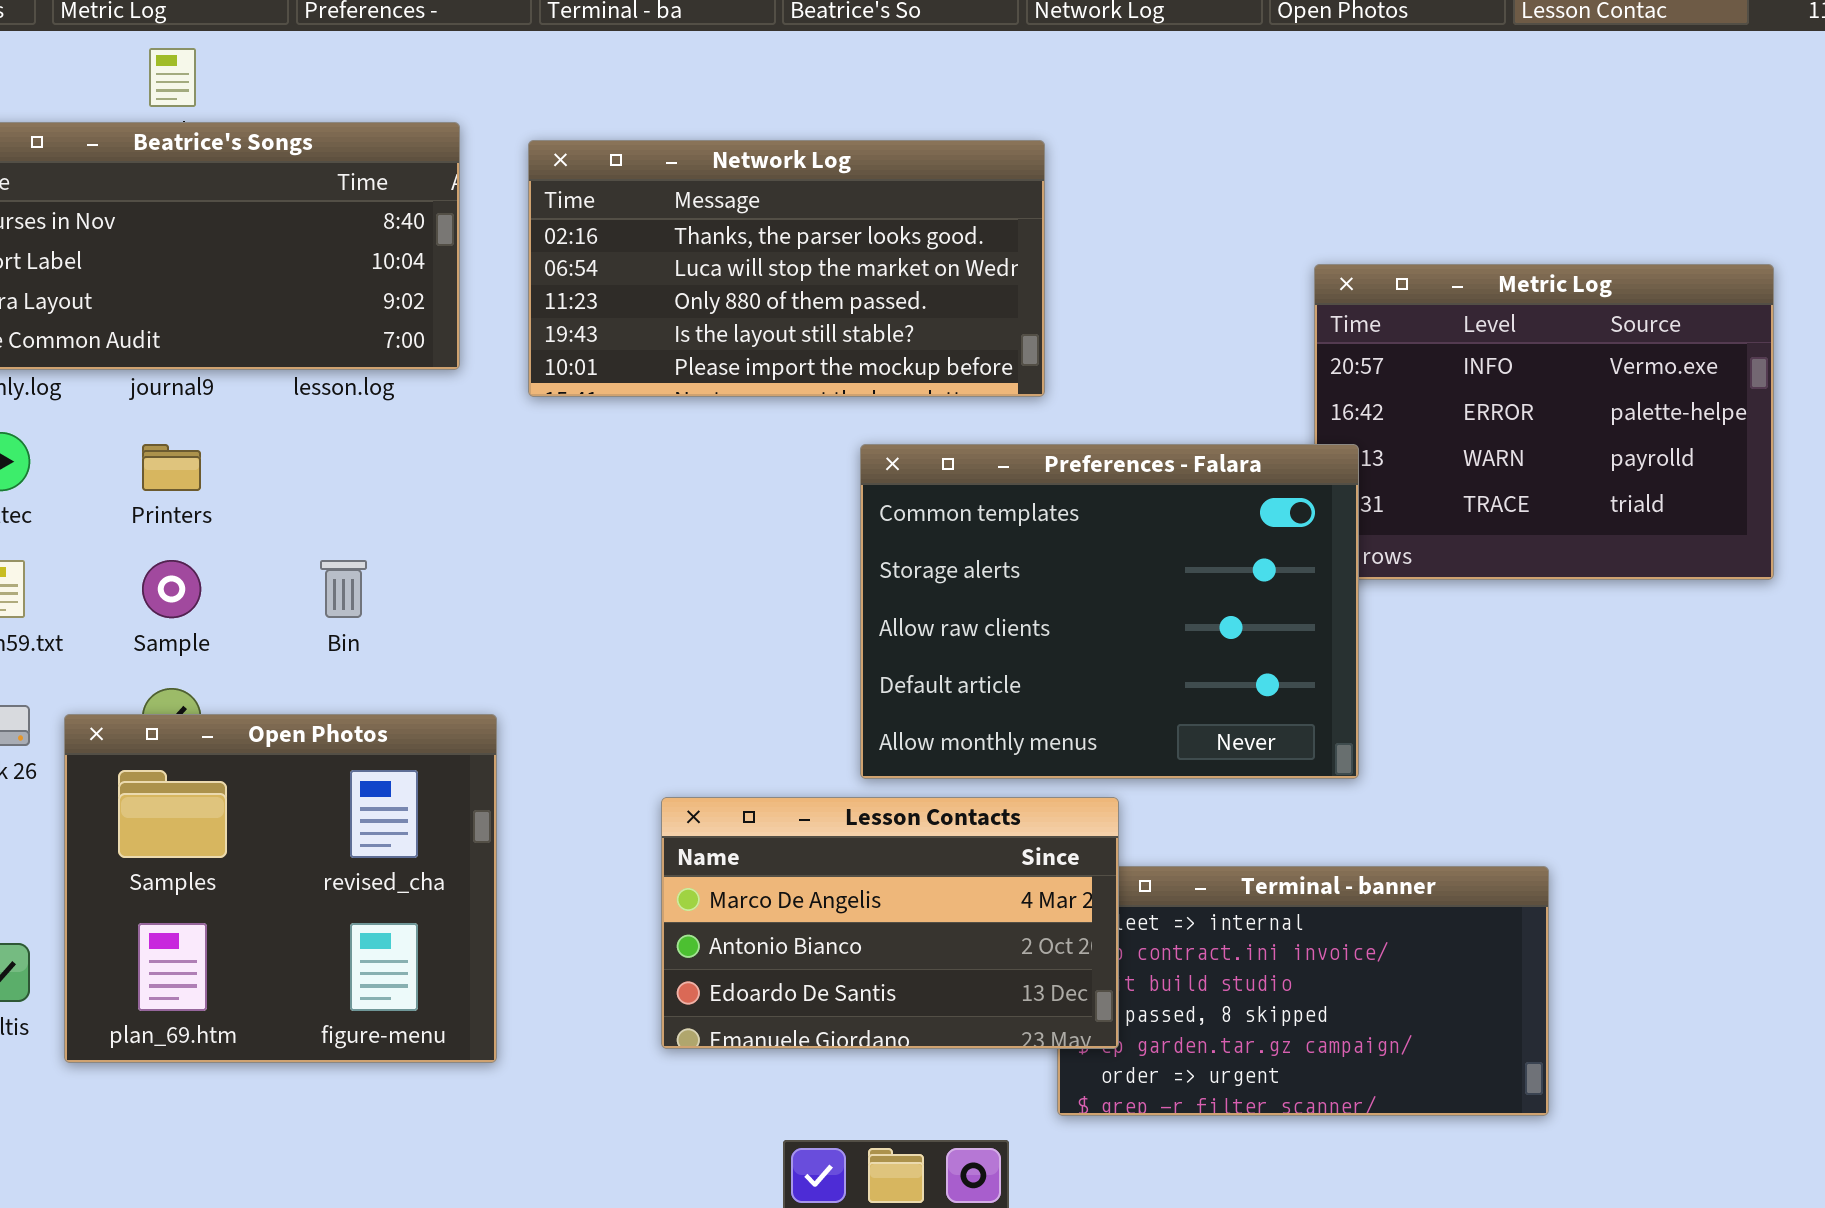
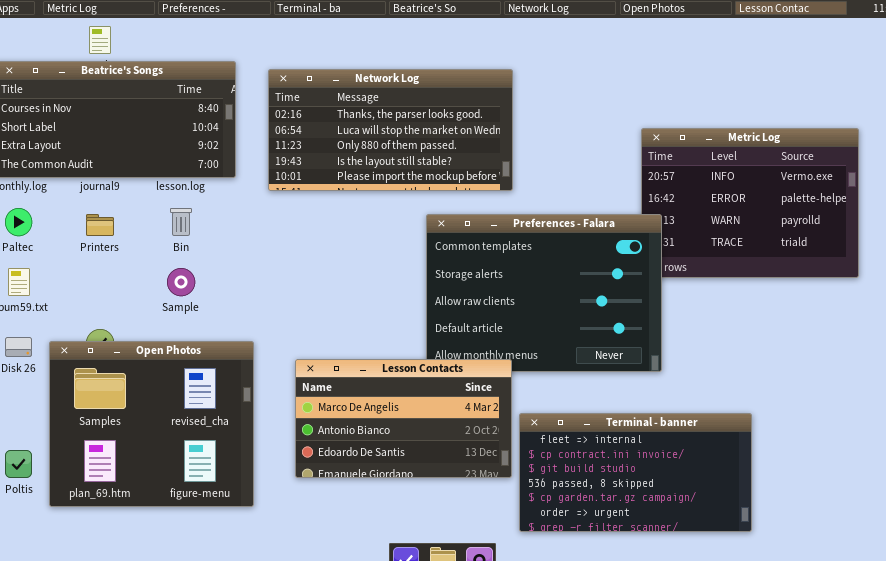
Sample: [142,560,201,618] -> [167,268,195,296], moved
Bin: [320,560,367,618] -> [170,208,192,236], moved
Lesson Contacts: [661,797,1119,1049] -> [295,359,512,478], moved

